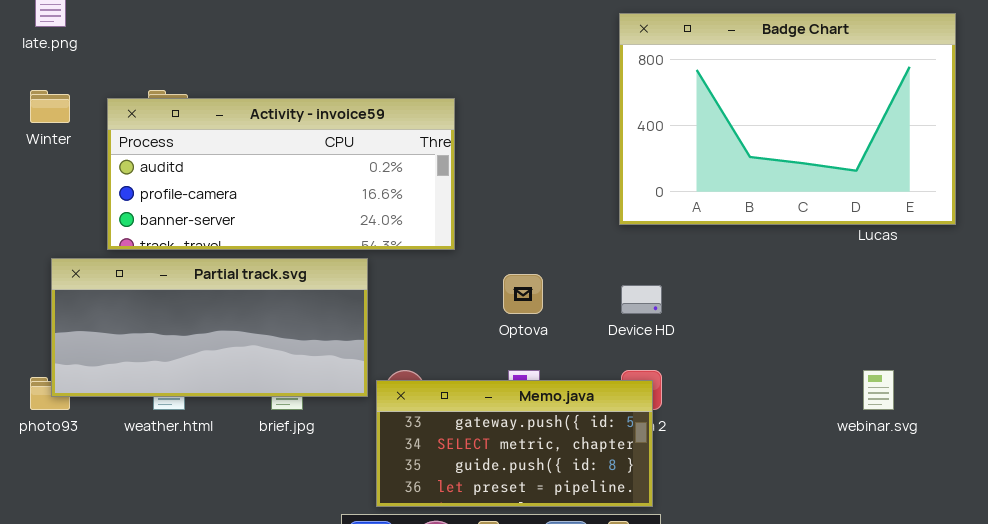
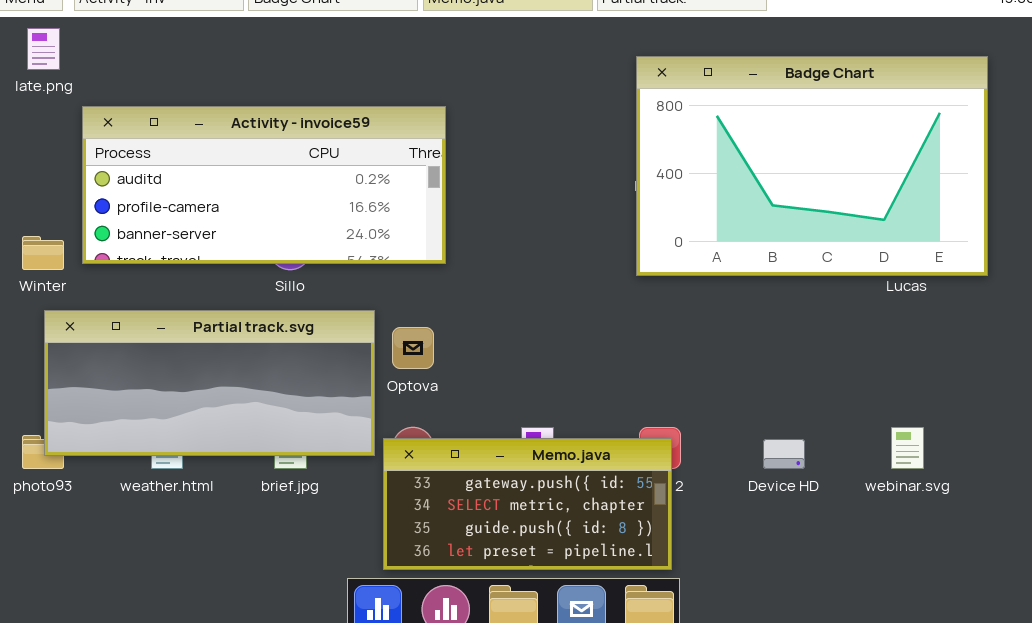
Winter: [30,90,70,123] -> [22,236,64,270], moved
Activity - invoice59: [107,98,455,250] -> [82,106,446,264], moved
Optova: [503,274,543,314] -> [392,327,434,369], moved
Device HD: [621,285,662,314] -> [763,439,805,469], moved

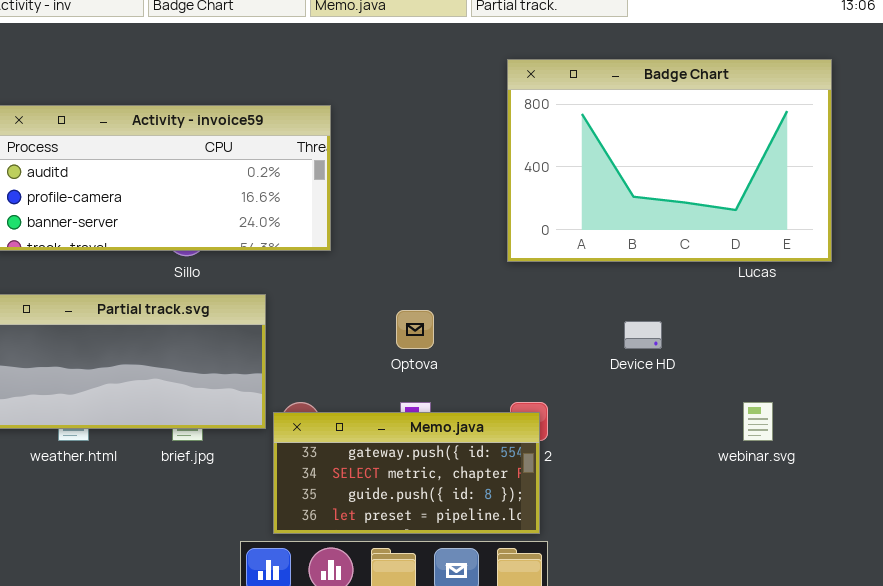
Optova: [392,327,434,369] -> [396,310,434,349], moved
Device HD: [763,439,805,469] -> [624,321,662,349], moved

